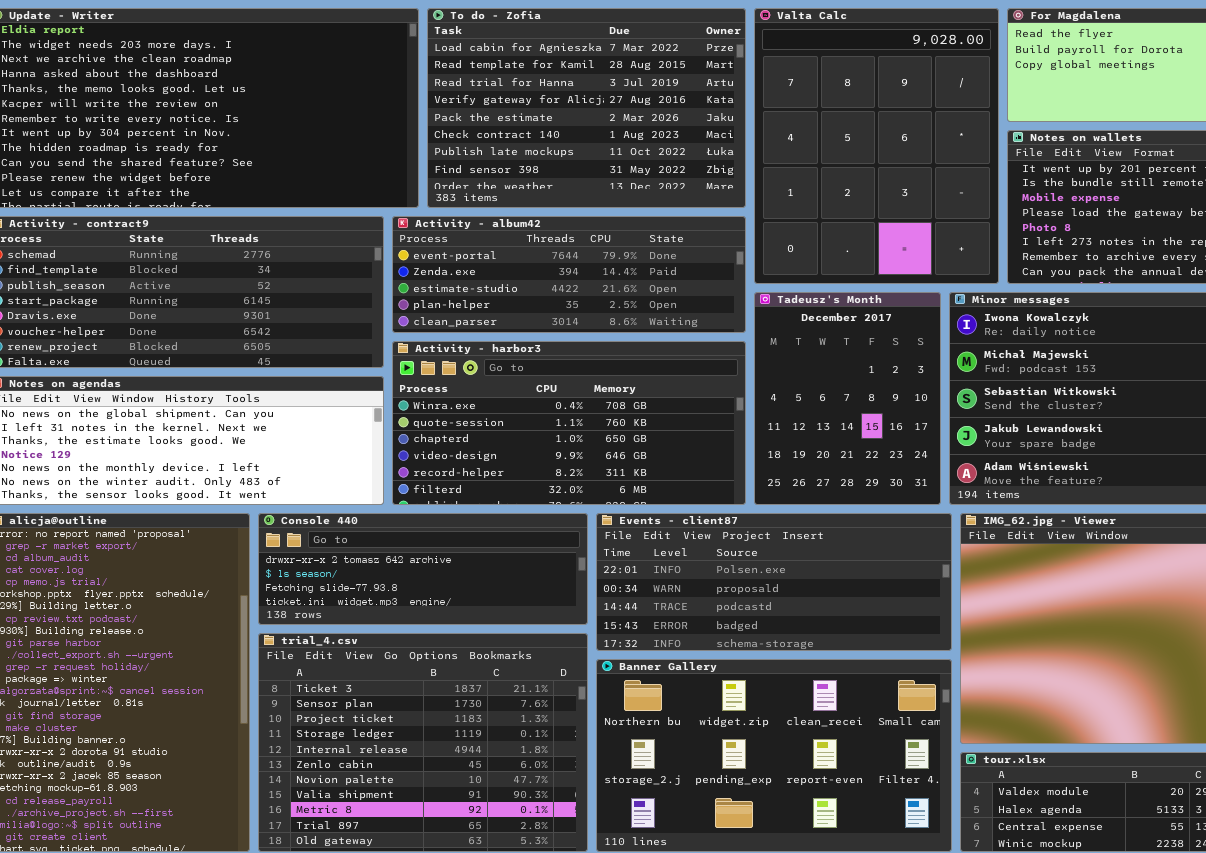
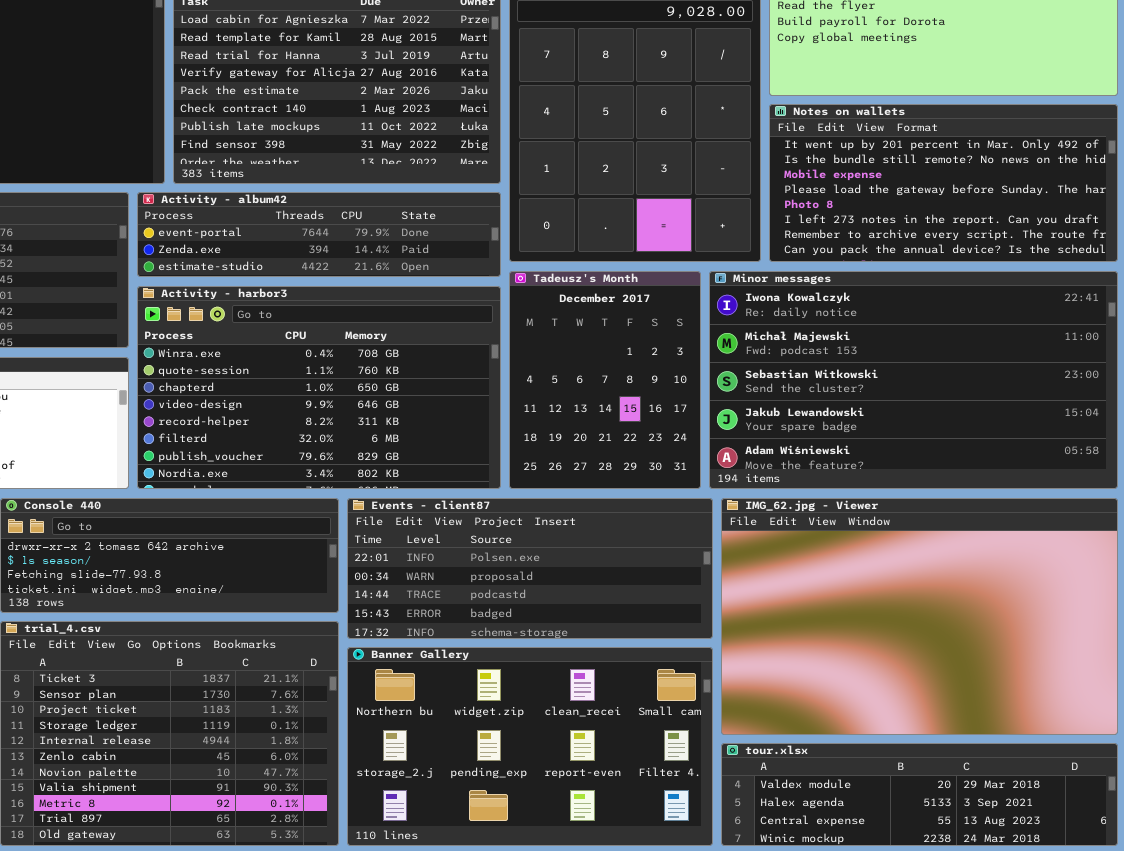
Activity - album42: [392,216,746,333] -> [137,192,501,277], resized
Activity - harbor3: [392,341,746,505] -> [137,286,501,489], resized

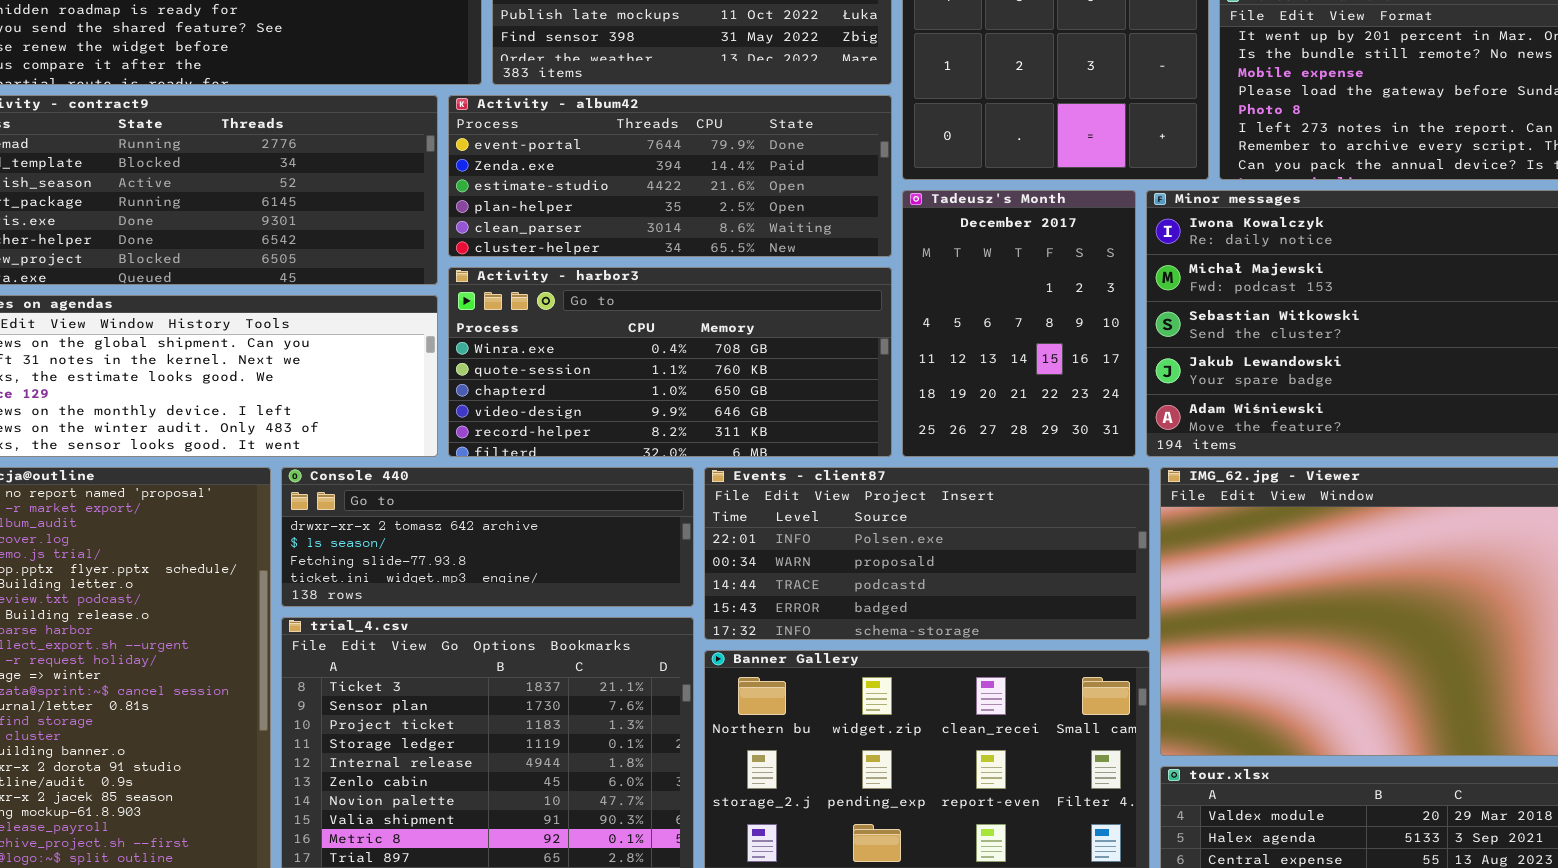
Activity - album42: [137,192,501,277] -> [448,95,892,257], resized
Activity - harbor3: [137,286,501,489] -> [448,267,892,457], resized

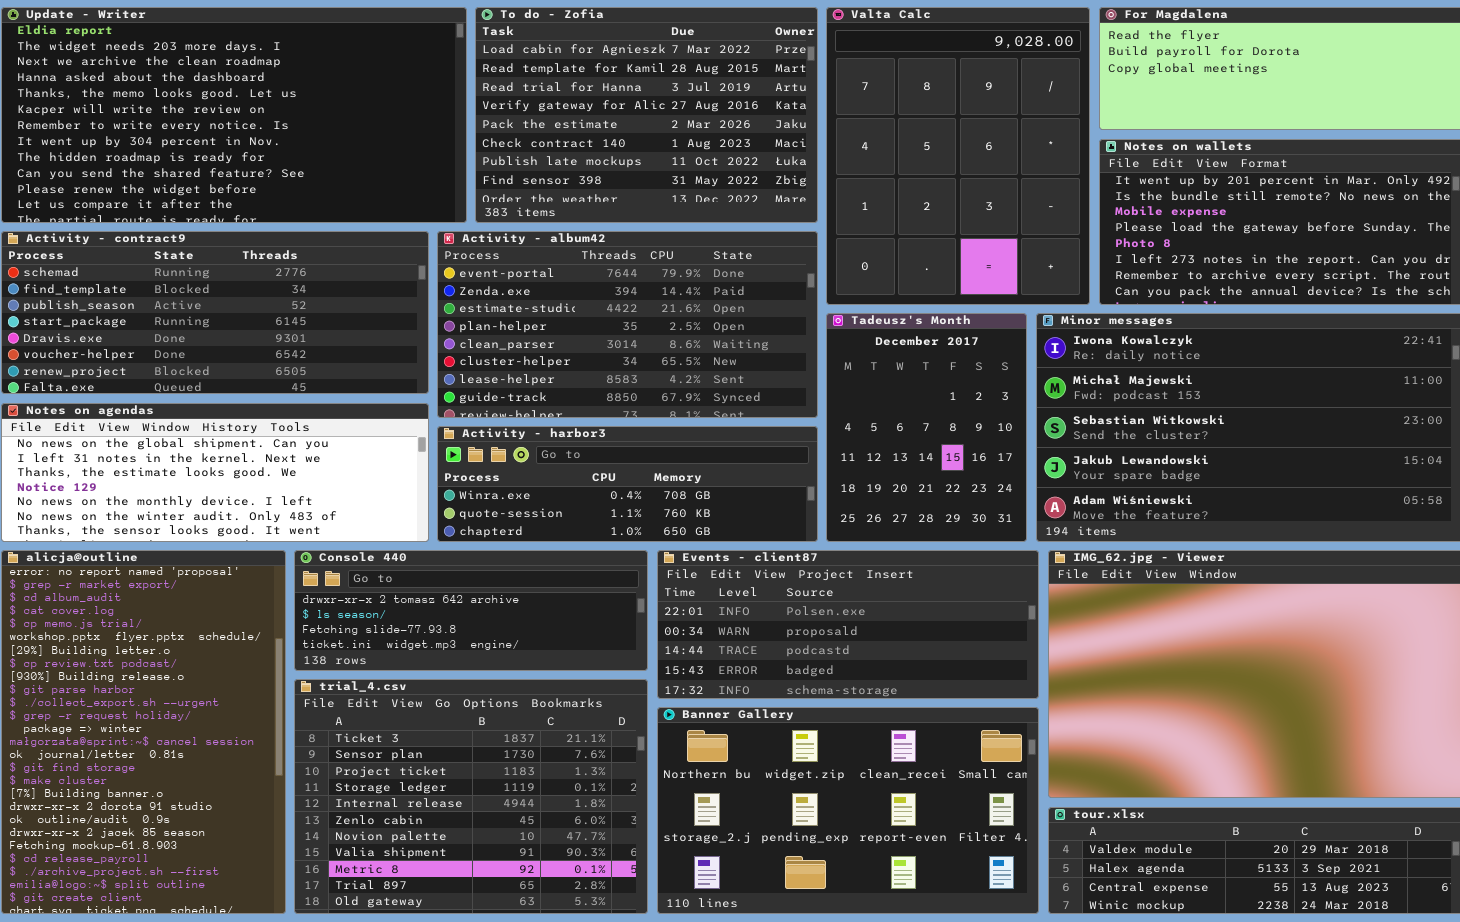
Activity - album42: [448,95,892,257] -> [437,231,818,418], resized
Activity - harbor3: [448,267,892,457] -> [437,426,818,542], resized

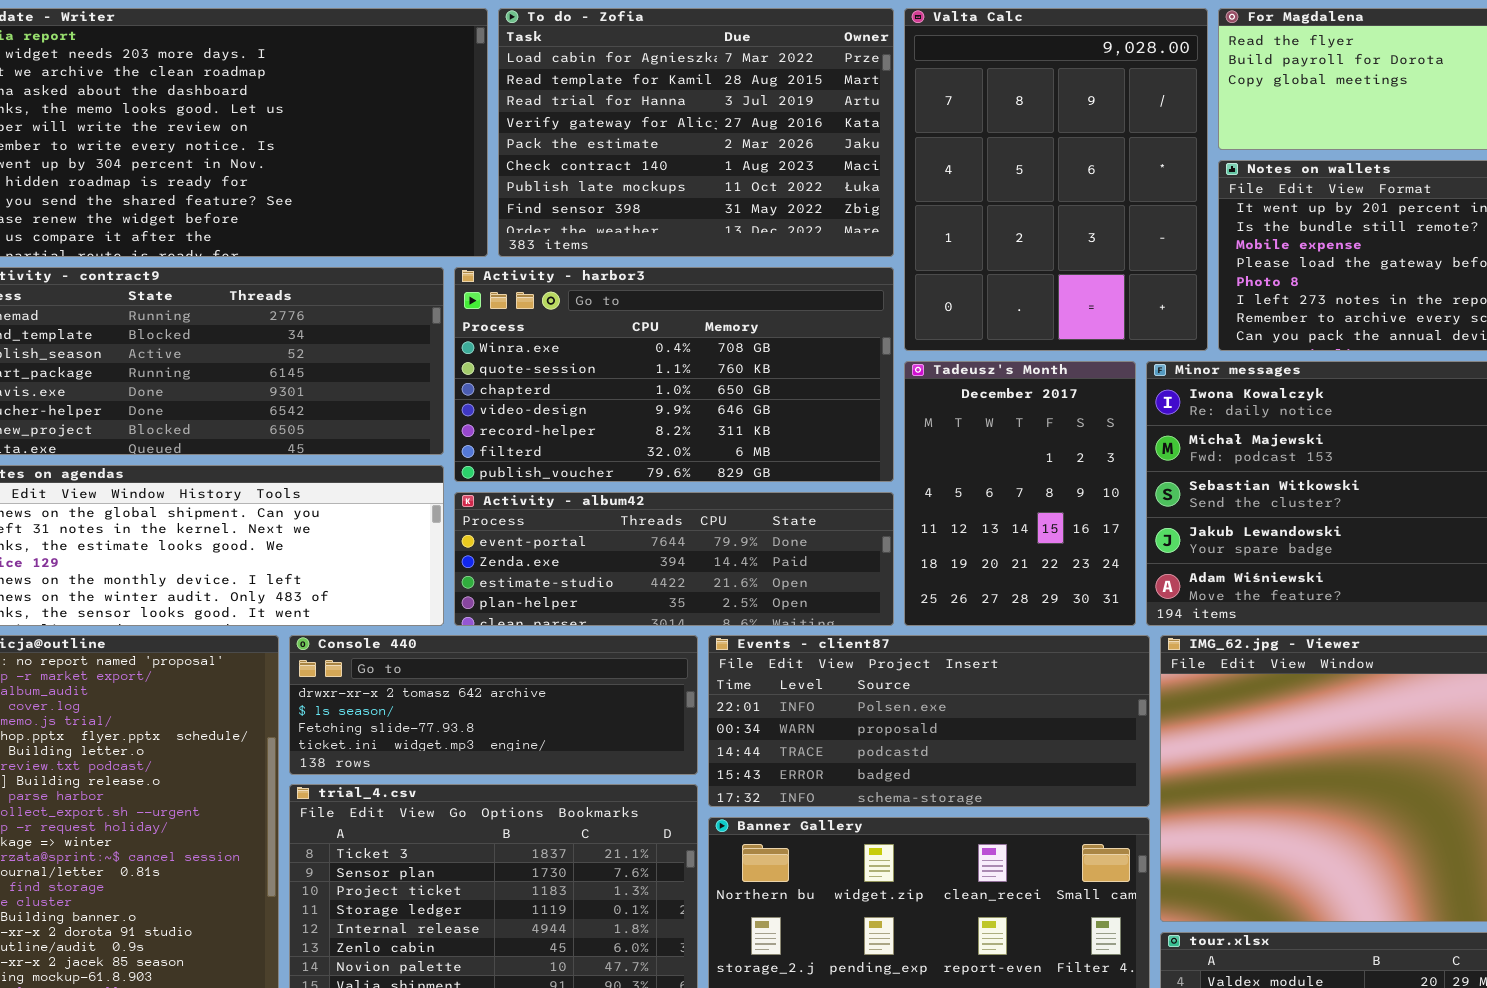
Activity - album42: [437,231,818,418] -> [454,492,894,626], moved, resized
Activity - harbor3: [437,426,818,542] -> [454,267,894,482], moved, resized

